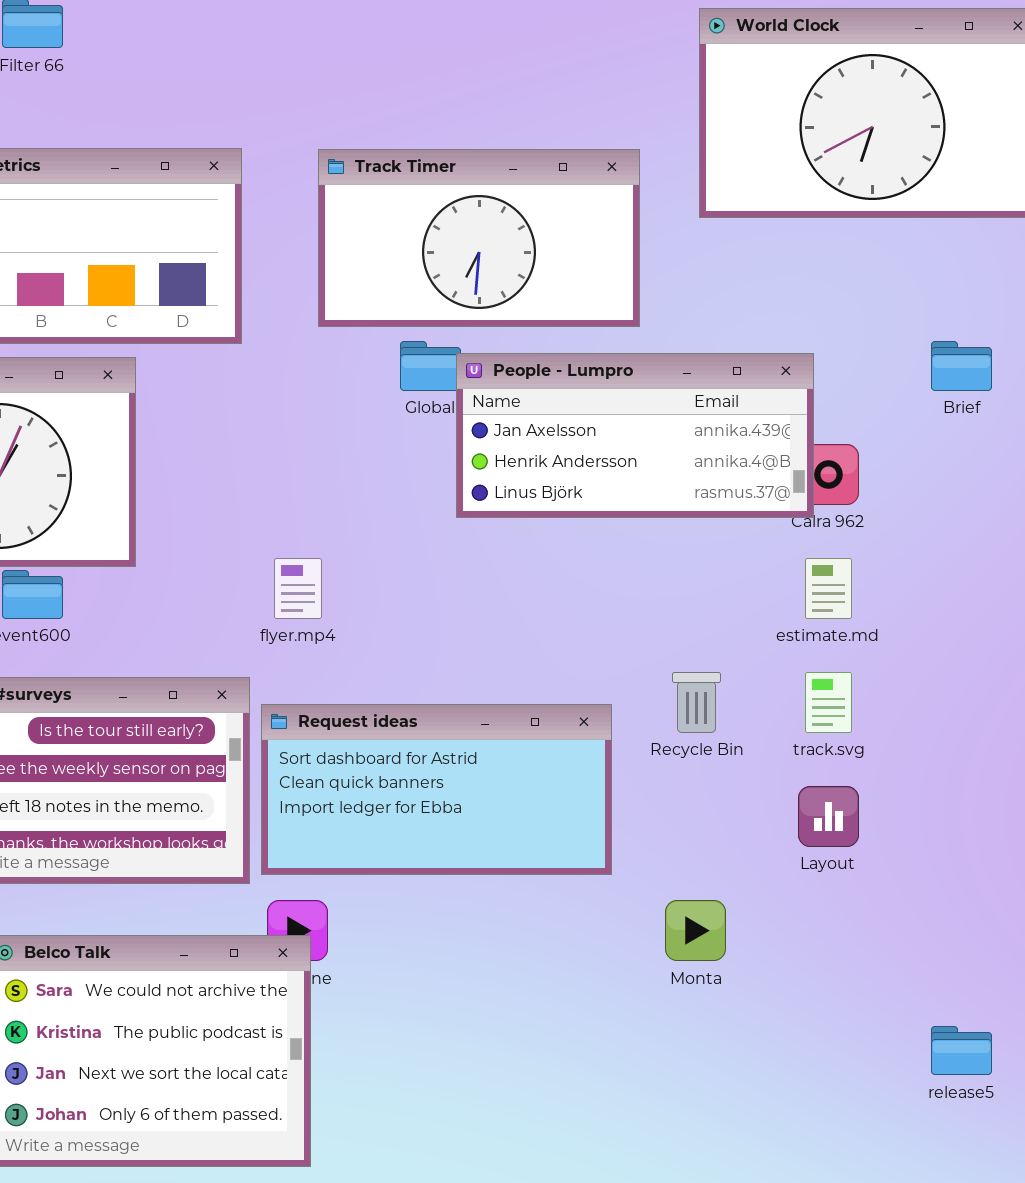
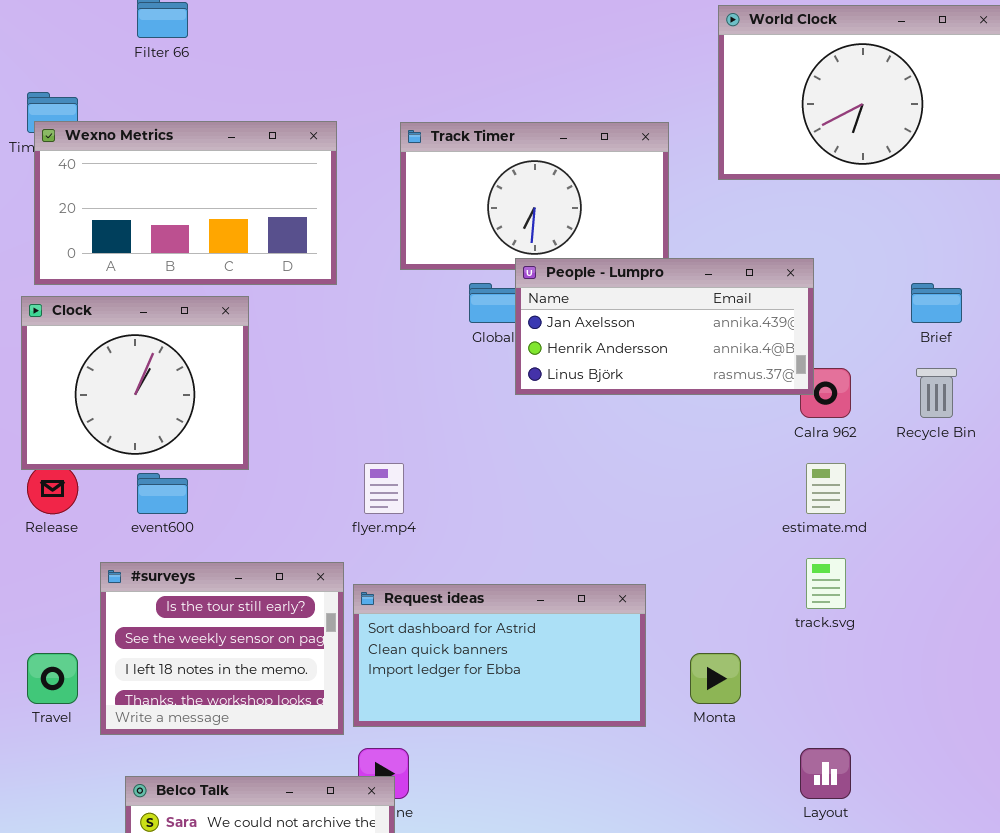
People - Lumpro: [456,353,814,518] -> [515,258,814,395], moved
Recycle Bin: [672,672,721,733] -> [916,368,957,418], moved
Layout: [798,786,859,847] -> [800,748,851,799], moved
Monta: [665,900,726,961] -> [690,653,741,704], moved

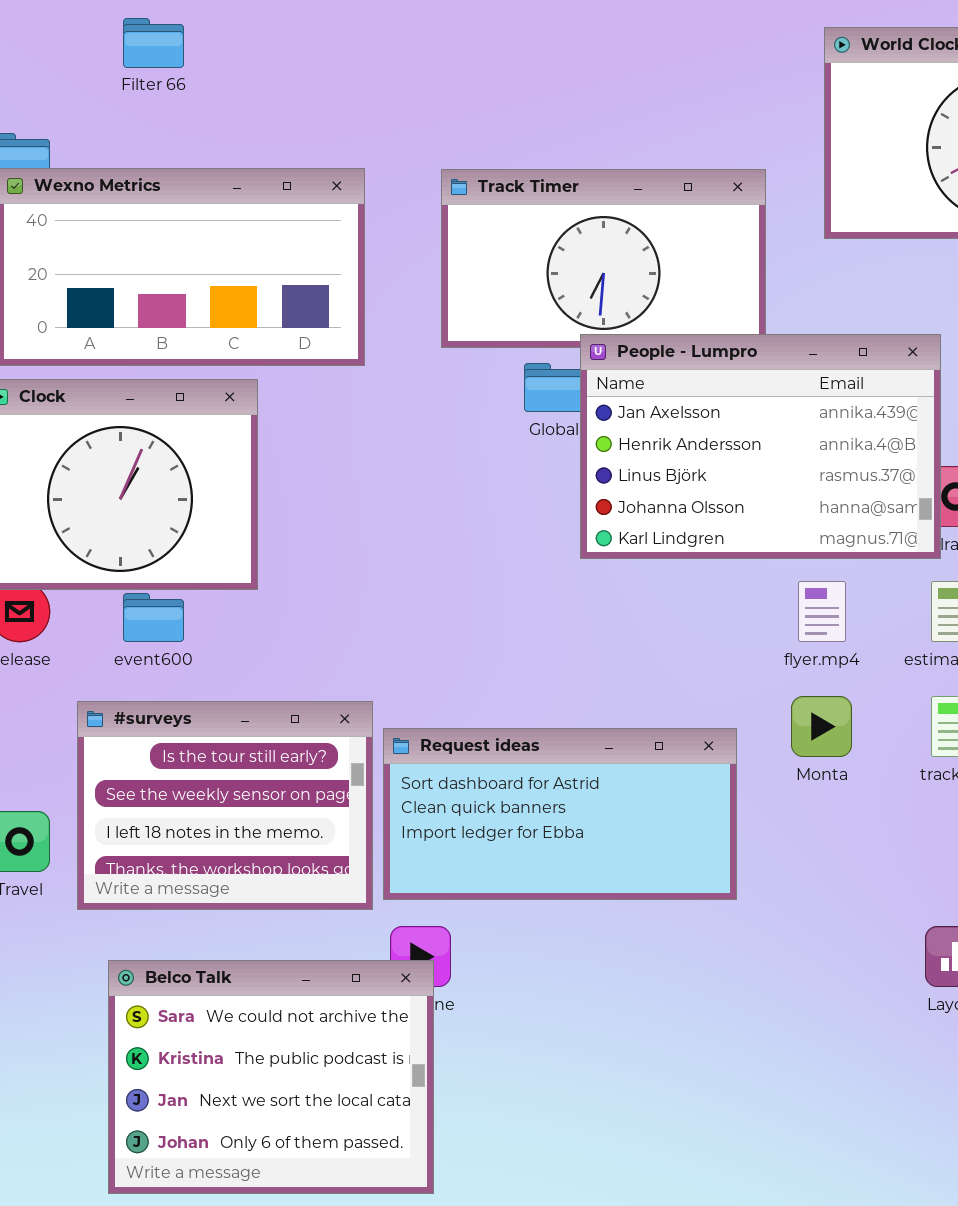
People - Lumpro: [515,258,814,395] -> [580,334,941,559], resized
flyer.mp4: [364,463,404,514] -> [798,581,846,642], moved
Monta: [690,653,741,704] -> [791,696,852,757], moved

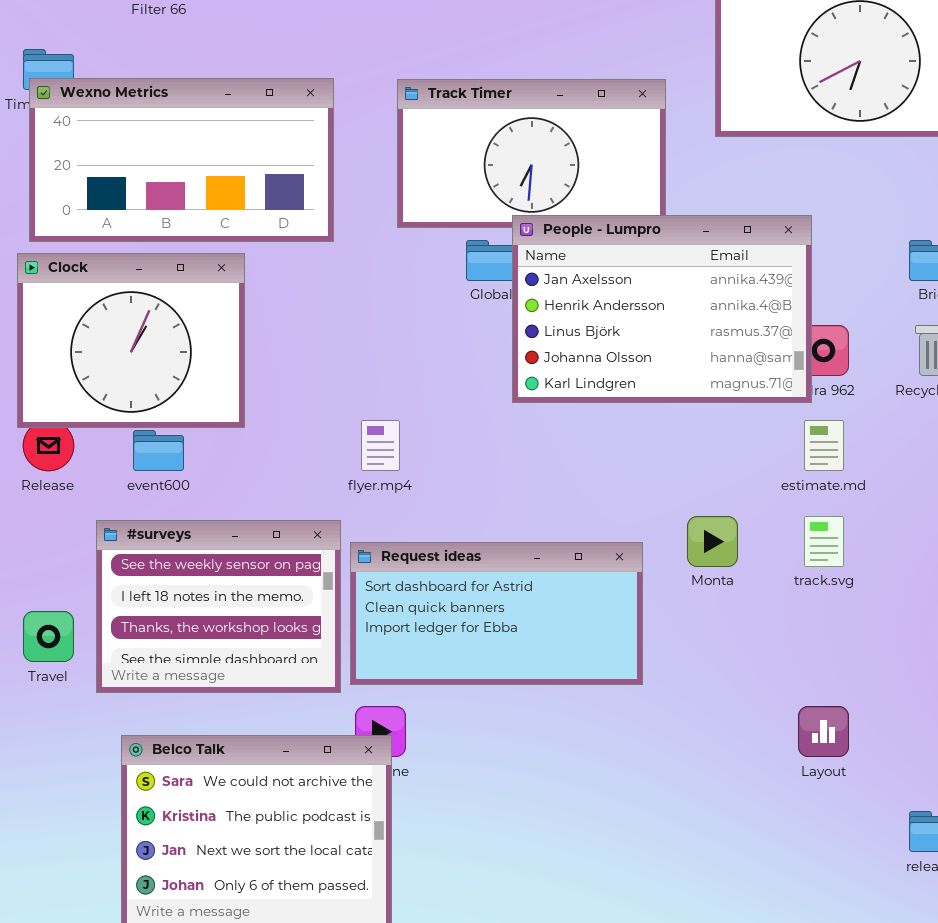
flyer.mp4: [798,581,846,642] -> [361,420,400,471], moved
#surveys: [77,701,373,910] -> [96,520,341,693], scrolled down 1 row

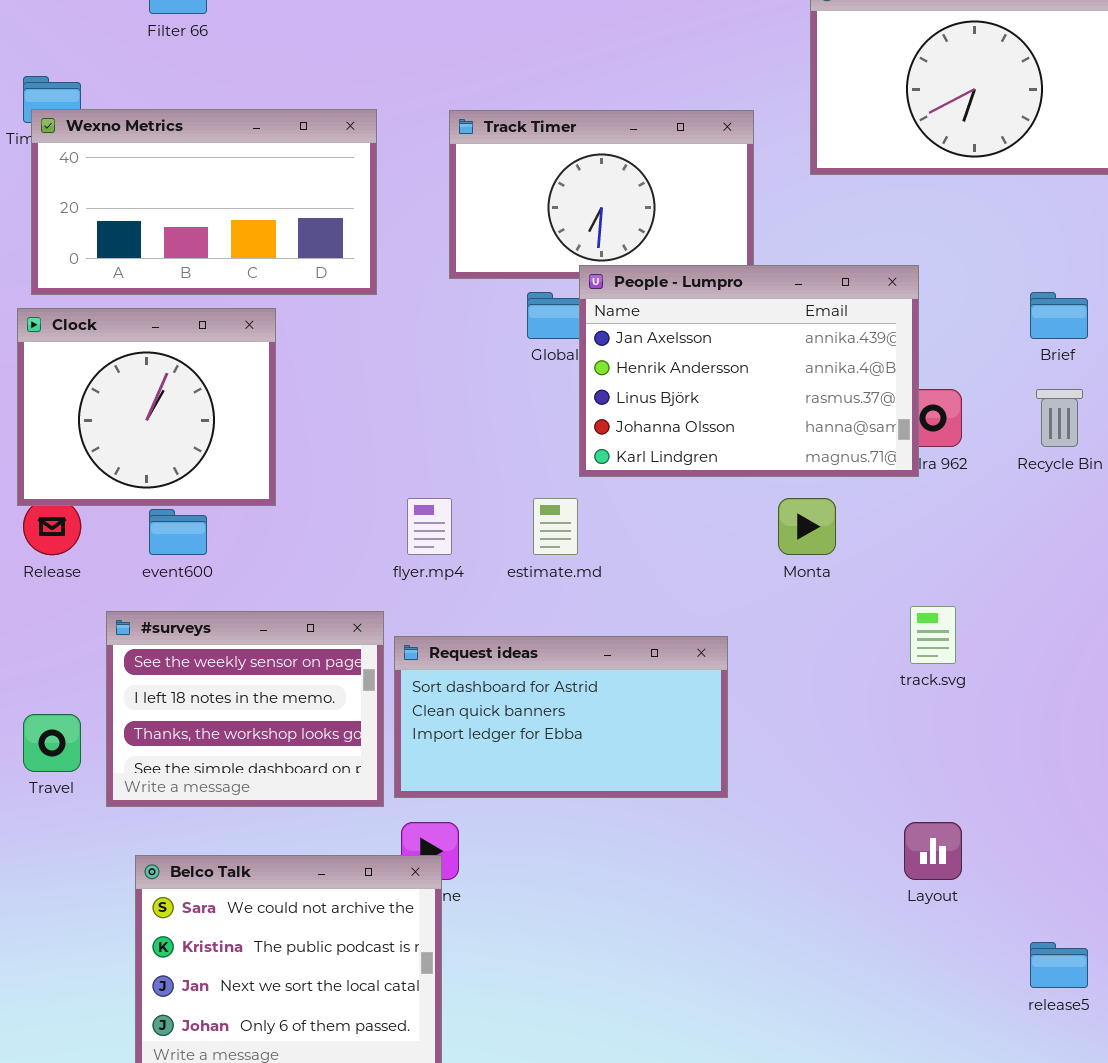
estimate.md: [804,420,844,471] -> [533,498,578,555], moved
Monta: [687,516,738,567] -> [778,498,836,555], moved

